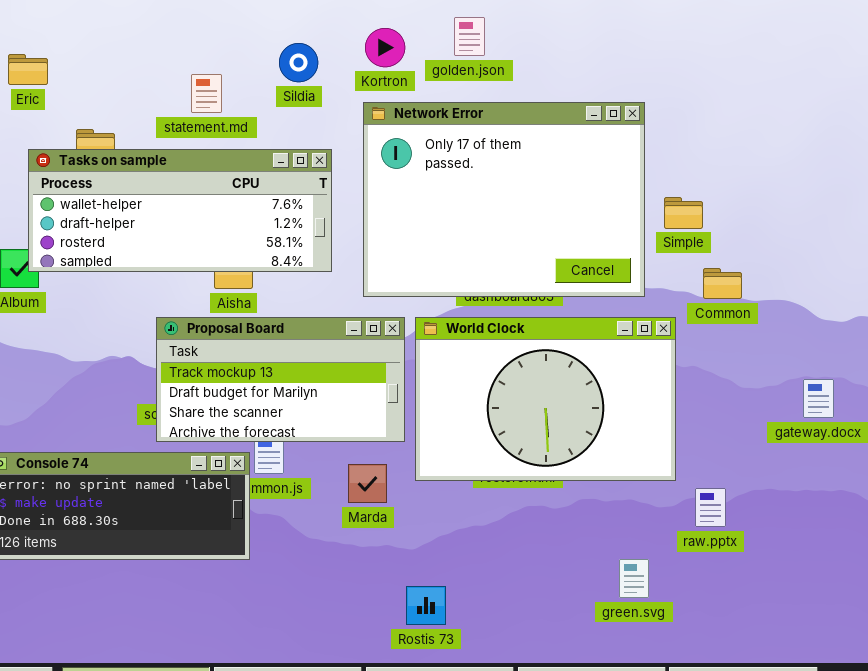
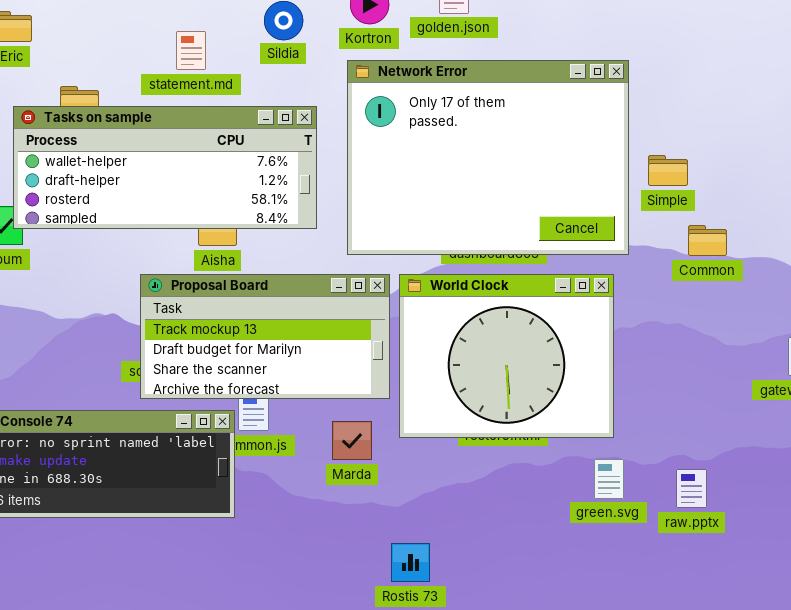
World Clock: [415,317,676,481] -> [399,274,614,438], resized
raw.pptx: [695,488,726,527] -> [676,469,707,508], moved
green.svg: [619,559,649,598] -> [594,459,624,499], moved

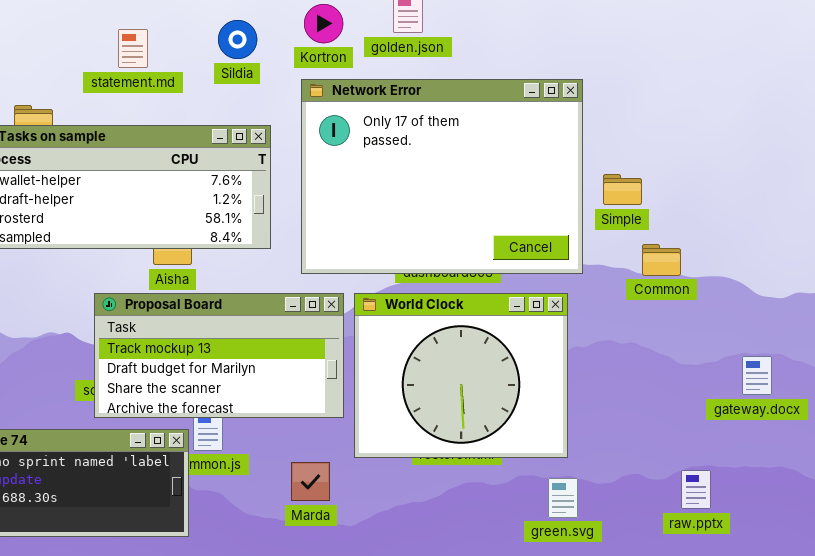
statement.md: [176,31,206,70] -> [118,29,148,68], moved
Marda: [332,421,372,460] -> [291,462,330,501], moved
raw.pptx: [676,469,707,508] -> [681,470,711,509], moved

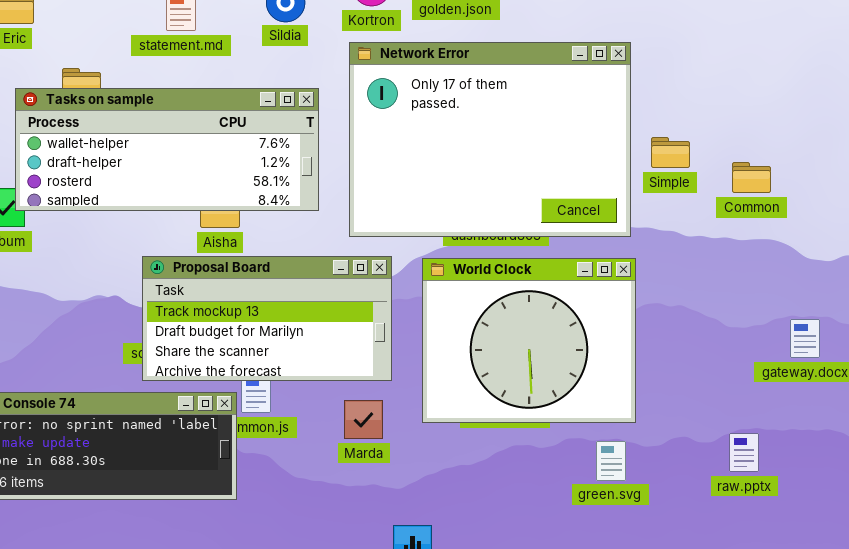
Common: [642,244,681,276] -> [732,162,771,193], moved
World Clock: [354,293,568,458] -> [422,258,636,423], moved
Marda: [291,462,330,501] -> [344,400,383,439], moved

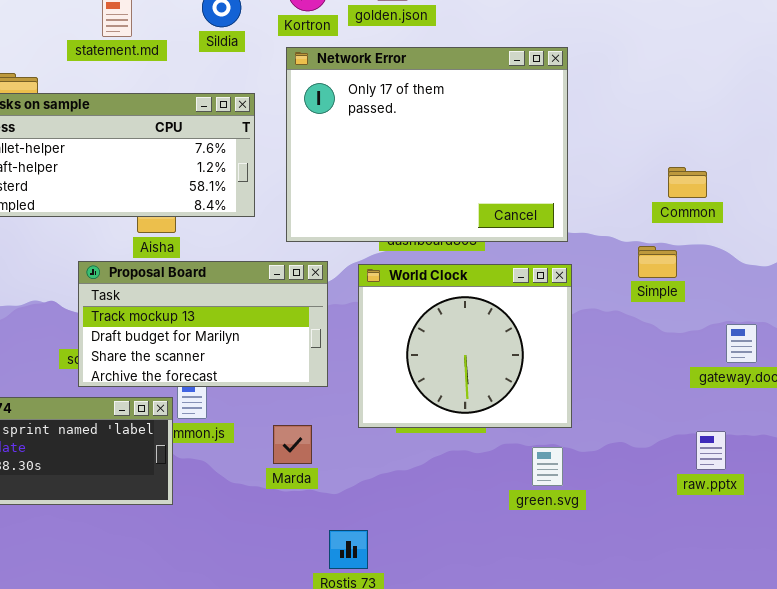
Simple: [651,137,690,168] -> [638,246,677,278], moved
Marda: [344,400,383,439] -> [273,425,312,464], moved
raw.pptx: [729,433,759,472] -> [696,431,726,470], moved

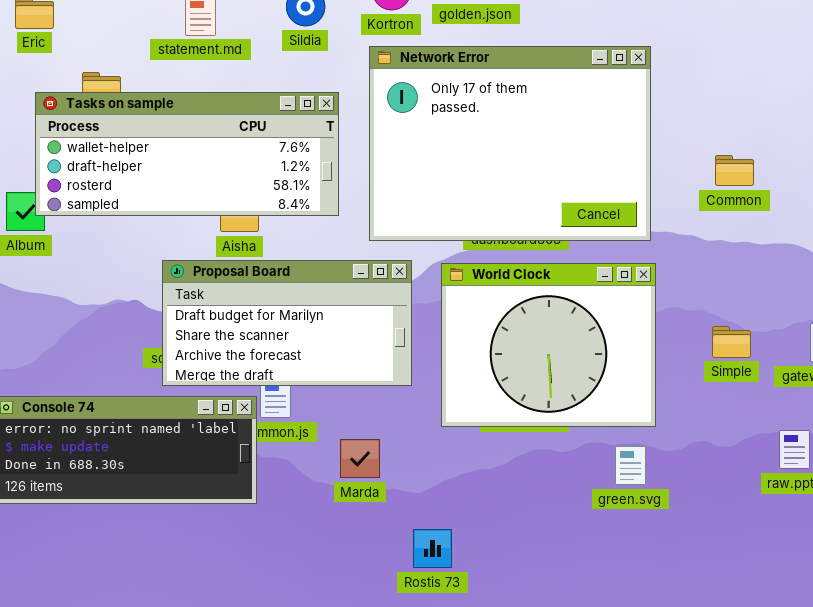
Common: [668,167,707,198] -> [715,155,754,186], moved
Simple: [638,246,677,278] -> [712,326,751,358], moved
Proposal Board: [78,261,328,387] -> [162,260,412,386], scrolled down 1 row
Marda: [273,425,312,464] -> [340,439,380,478], moved

